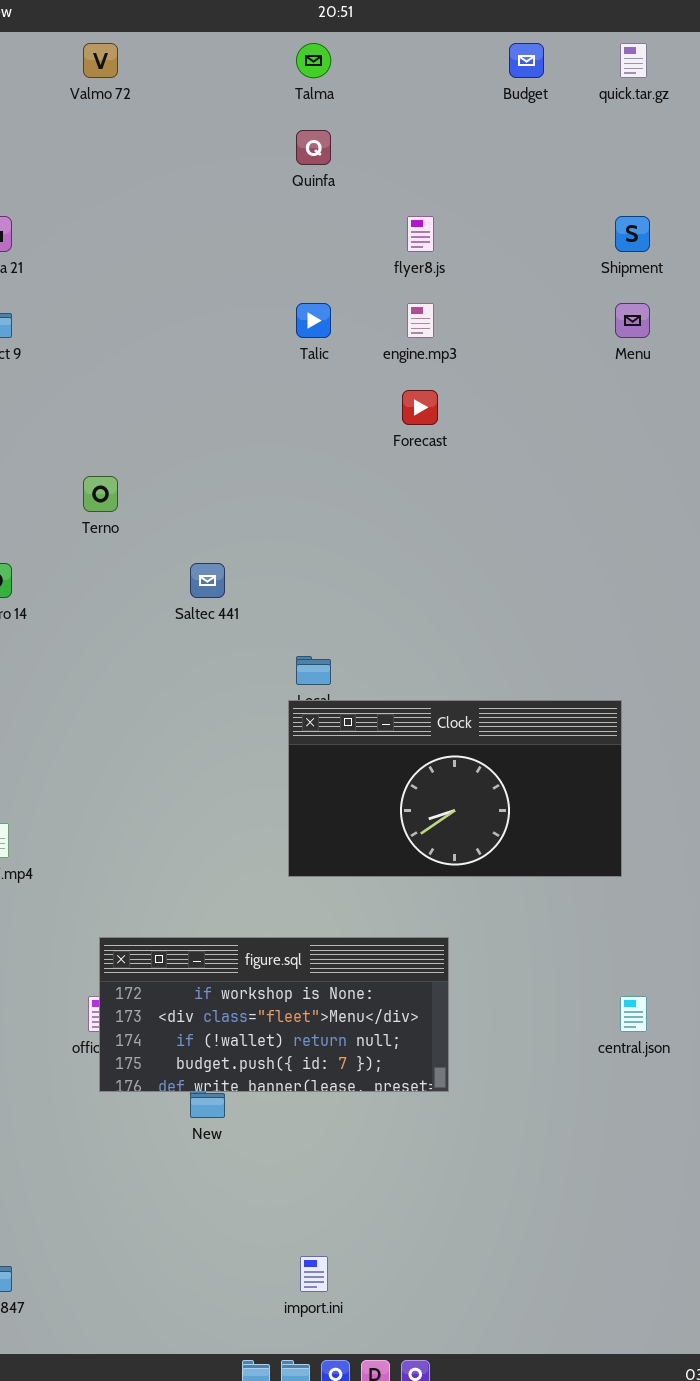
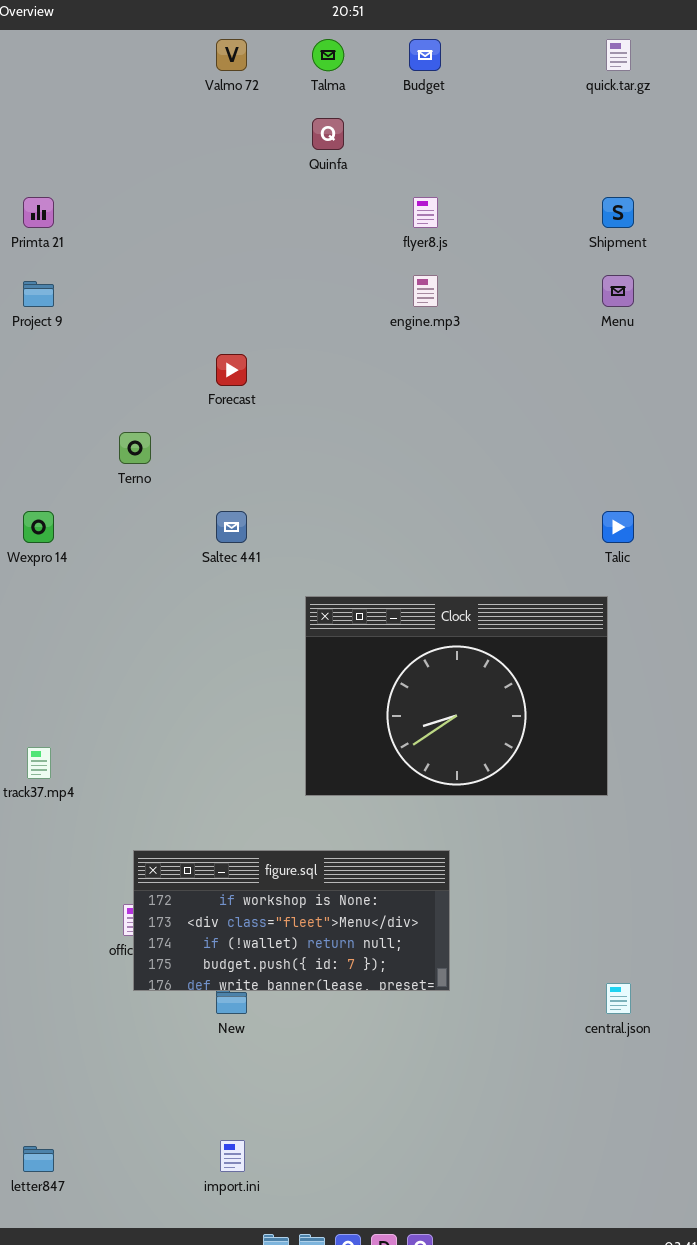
Valmo 72: [83,43,118,78] -> [216,39,247,71], moved
Budget: [509,43,544,78] -> [409,39,441,71], moved
Talic: [296,303,331,338] -> [602,511,634,543], moved
Forecast: [402,390,438,425] -> [216,354,247,386], moved
Clock: [288,700,622,877] -> [305,596,608,796], resized
central.json: [620,996,647,1032] -> [606,983,631,1014], moved
import.ini: [300,1256,328,1292] -> [220,1140,245,1172], moved

